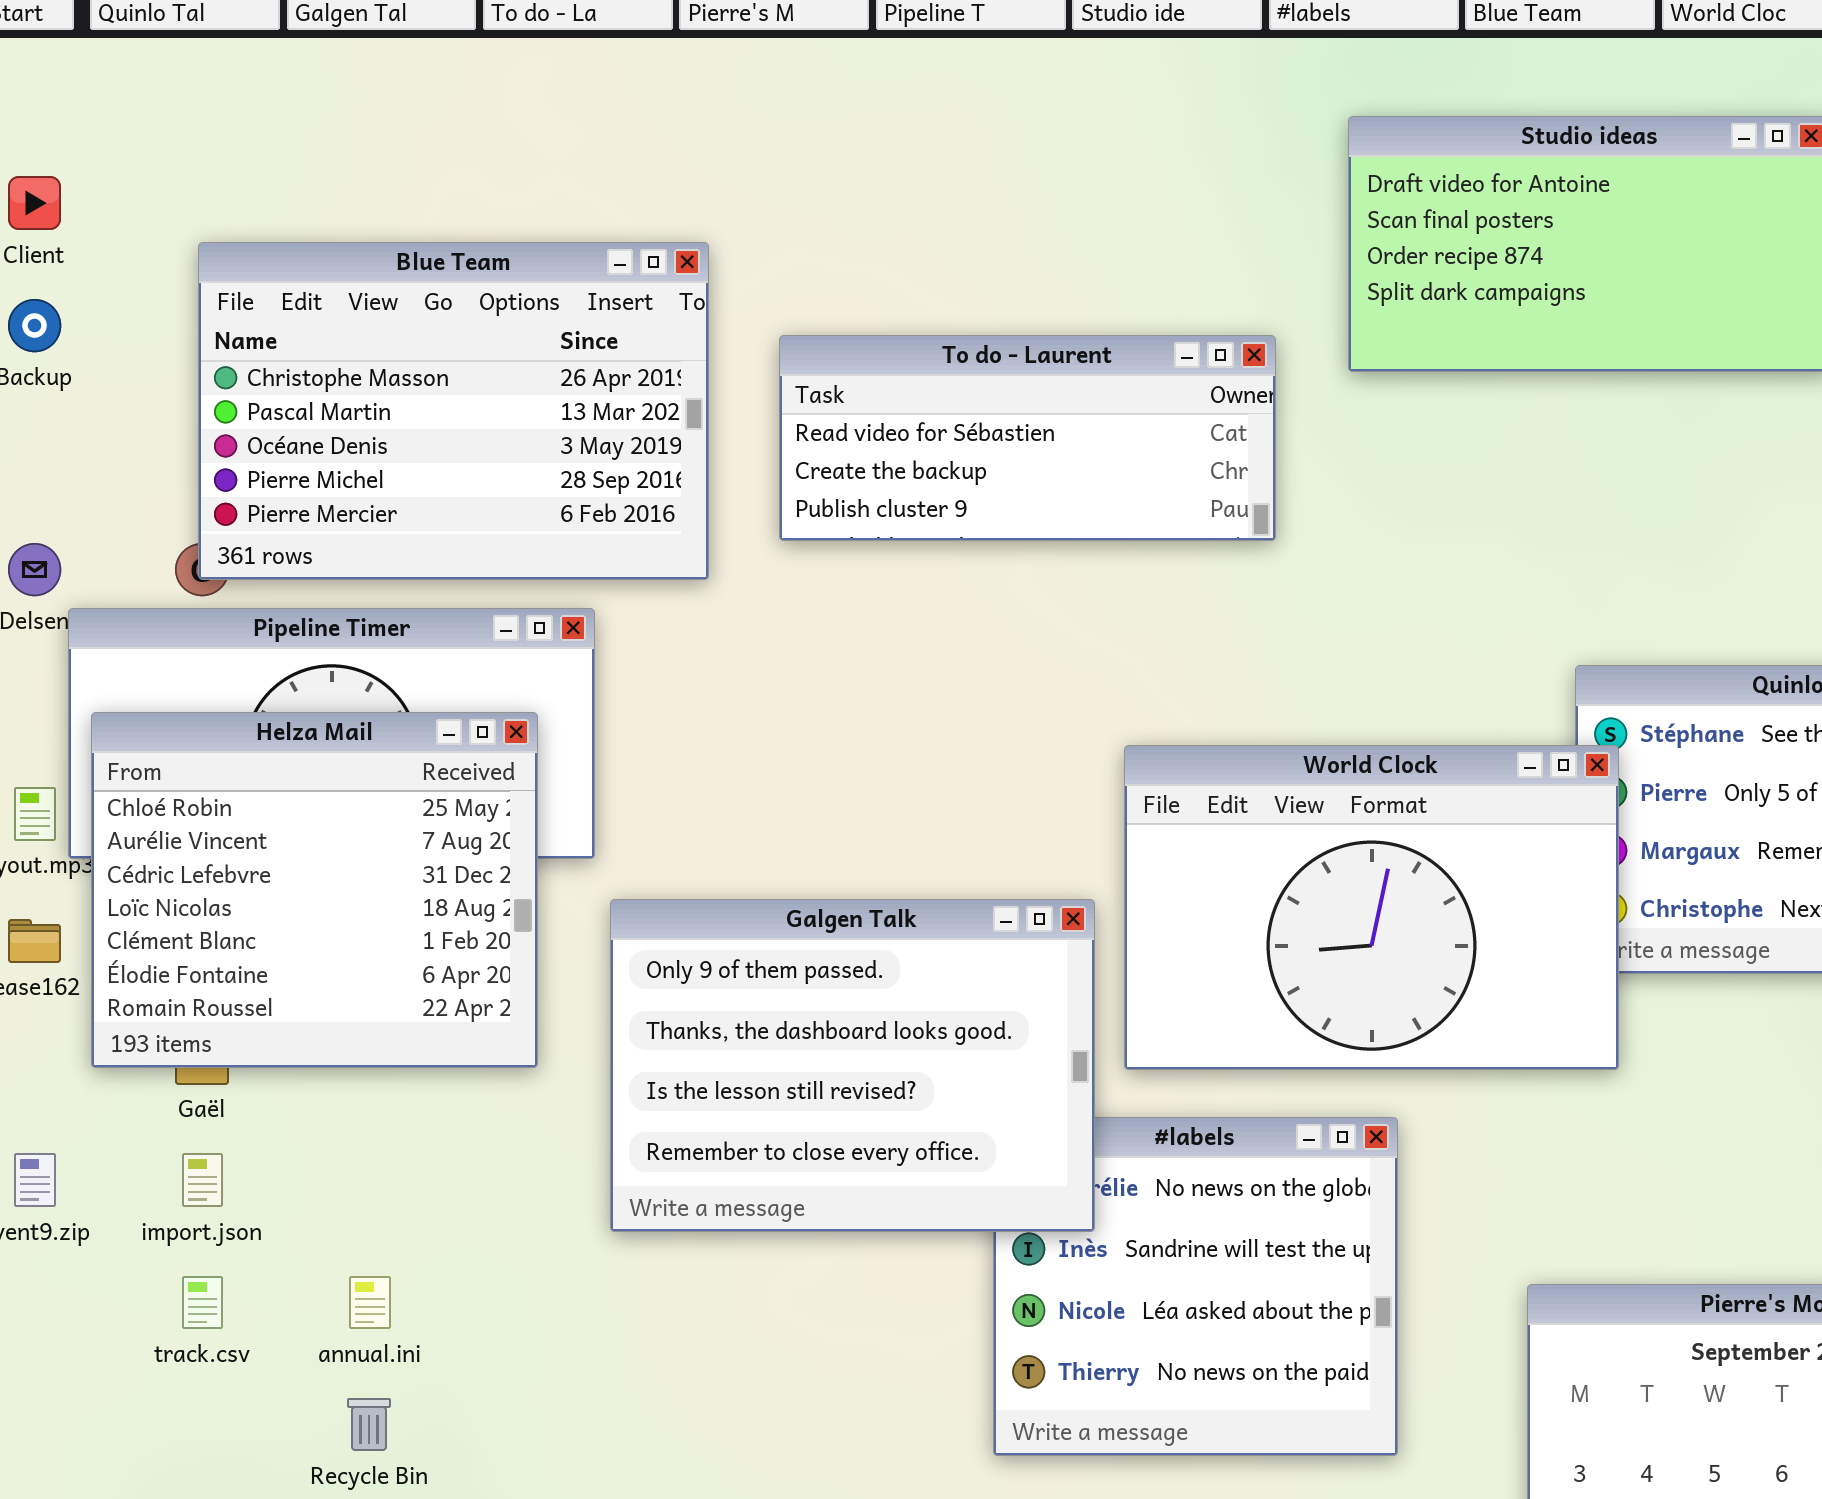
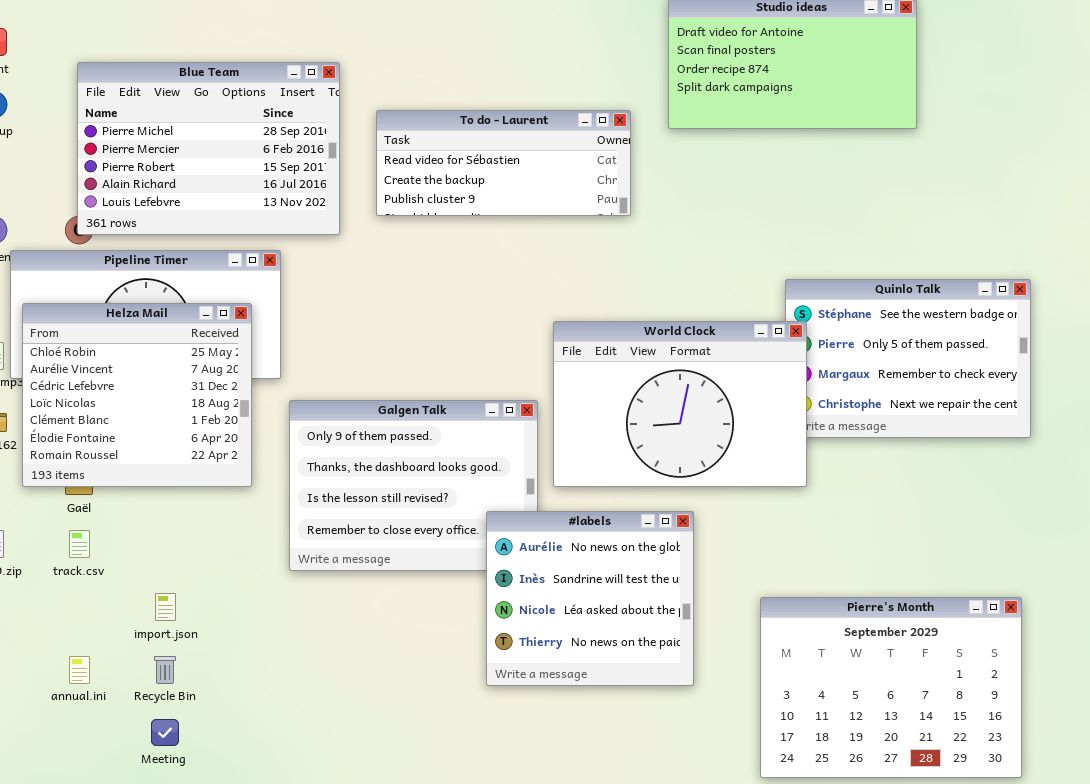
Blue Team: [198,242,709,580] -> [77,62,340,235], scrolled down 3 rows
#labels: [993,1117,1398,1456] -> [486,511,694,686], raised
import.json: [182,1153,223,1207] -> [155,593,176,621], moved
track.csv: [182,1276,223,1329] -> [69,530,90,558], moved
annual.ini: [349,1276,391,1329] -> [69,656,90,684], moved

